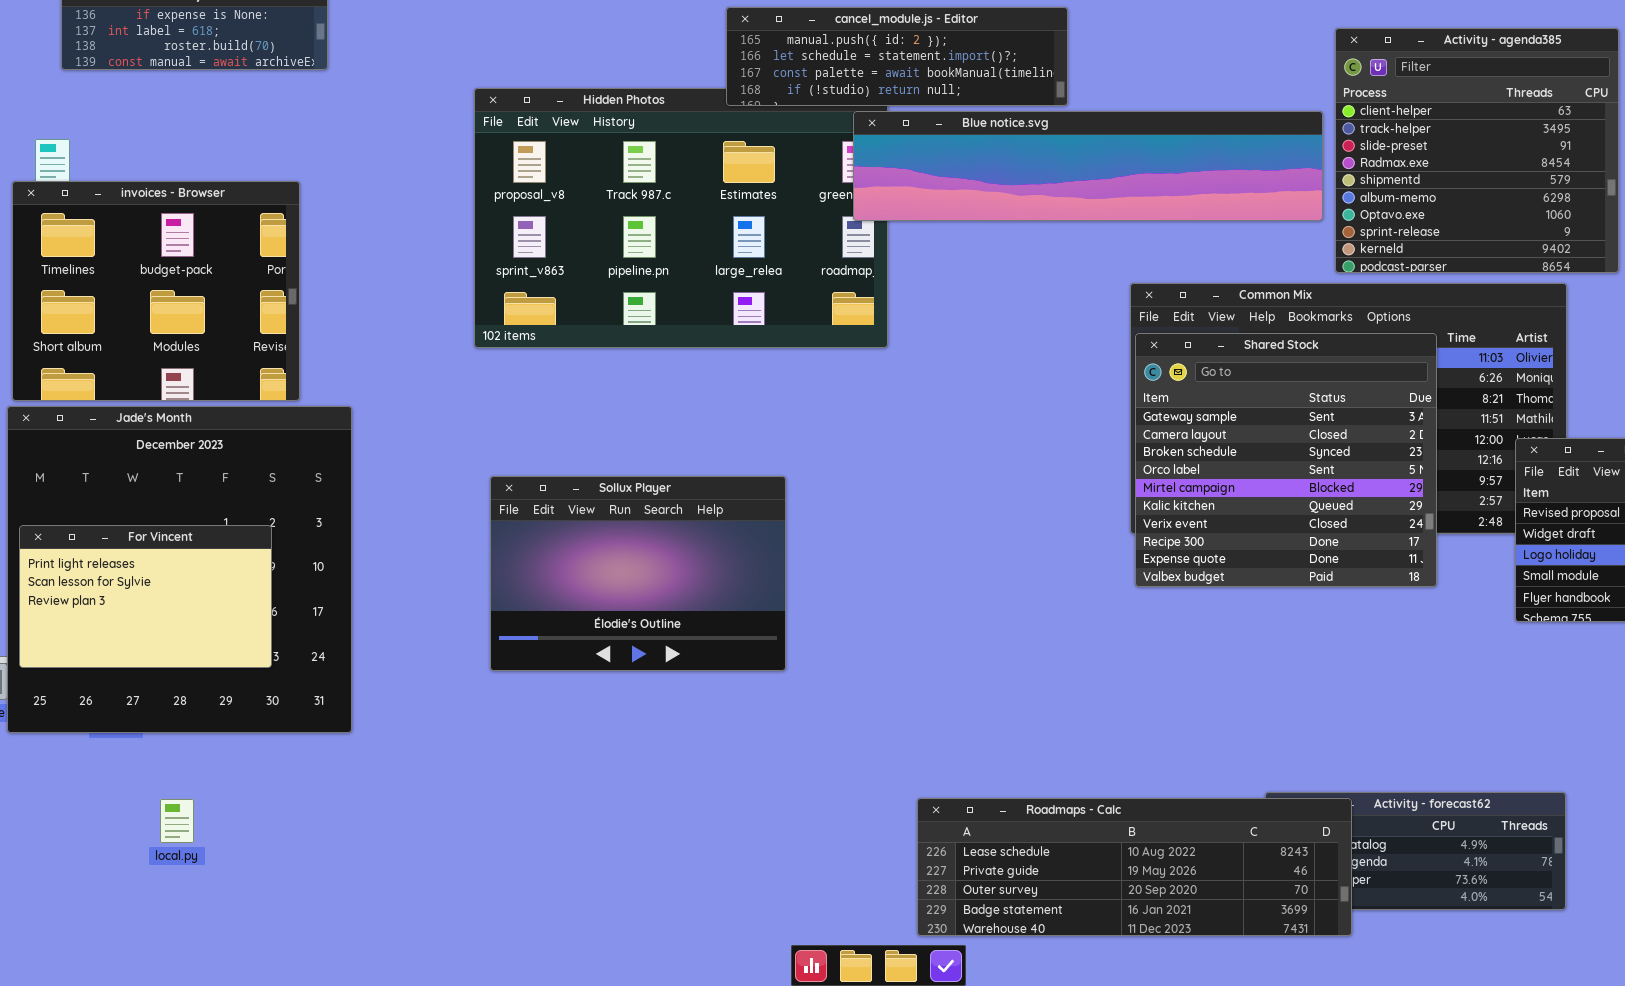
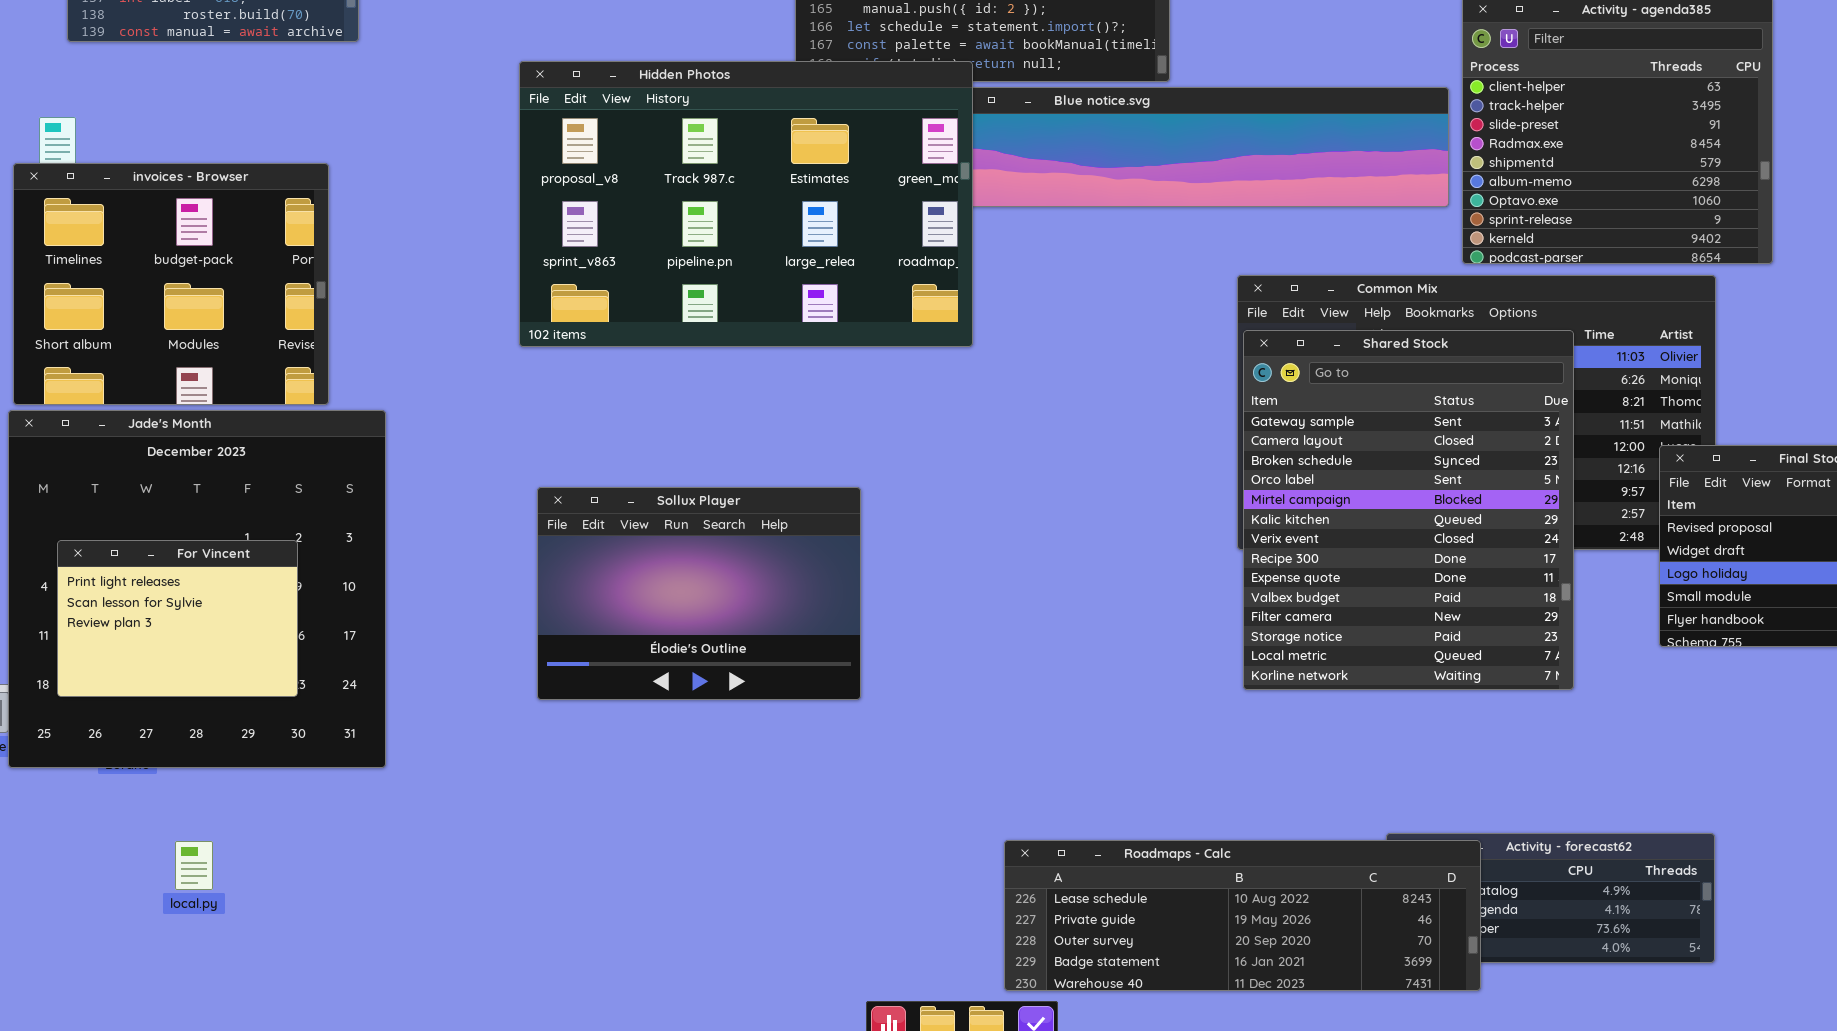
Hidden Photos: [474,88,888,348] -> [519,61,973,347], raised
Shared Stock: [1135,333,1437,587] -> [1243,330,1574,690], resized
For Vincent: [19,525,272,668] -> [57,540,298,697], resized

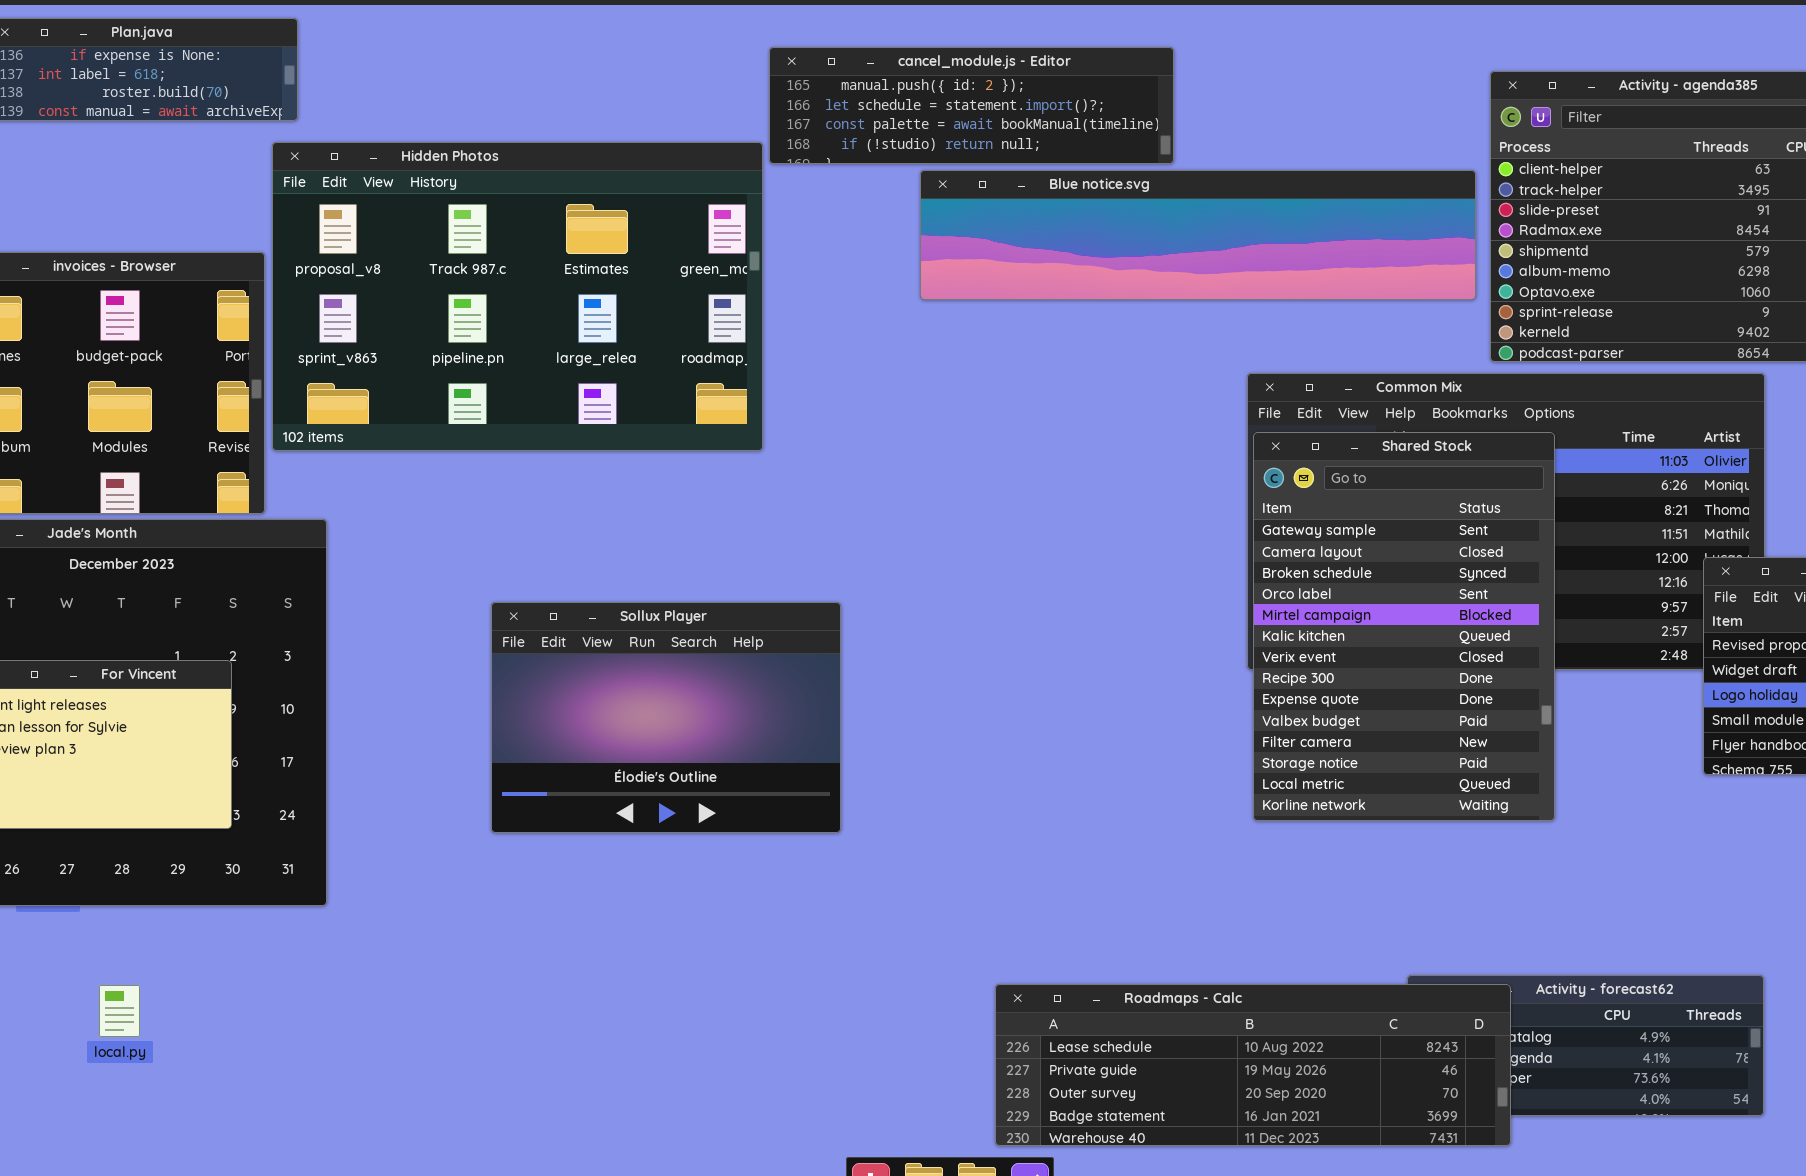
Hidden Photos: [519,61,973,347] -> [272,142,763,451], moved
Shared Stock: [1243,330,1574,690] -> [1253,432,1555,821], resized

